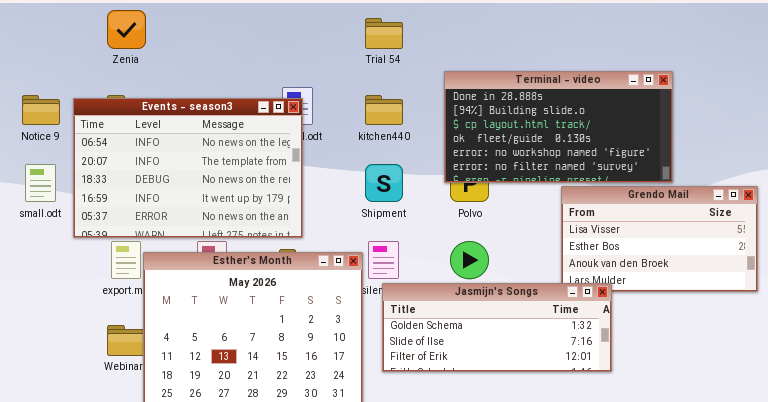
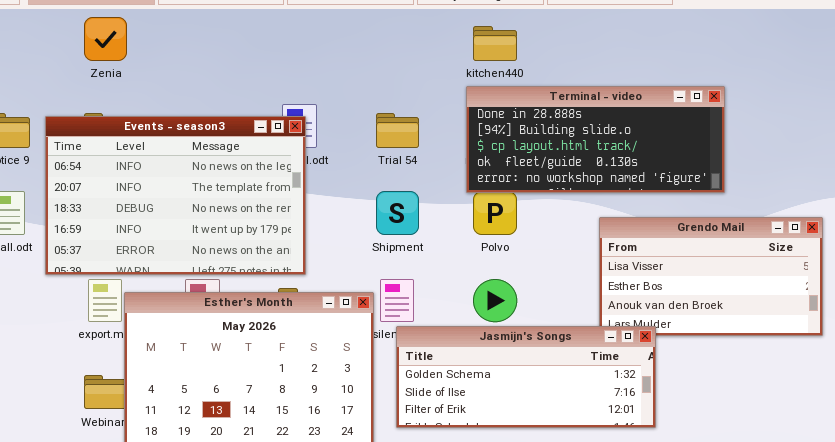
Trial 54: [365,18,403,49] -> [376,113,419,148], moved
Terminal - video: [444,71,673,183] -> [466,86,725,193], resized
kitchen440: [365,95,403,125] -> [473,26,517,61], moved

